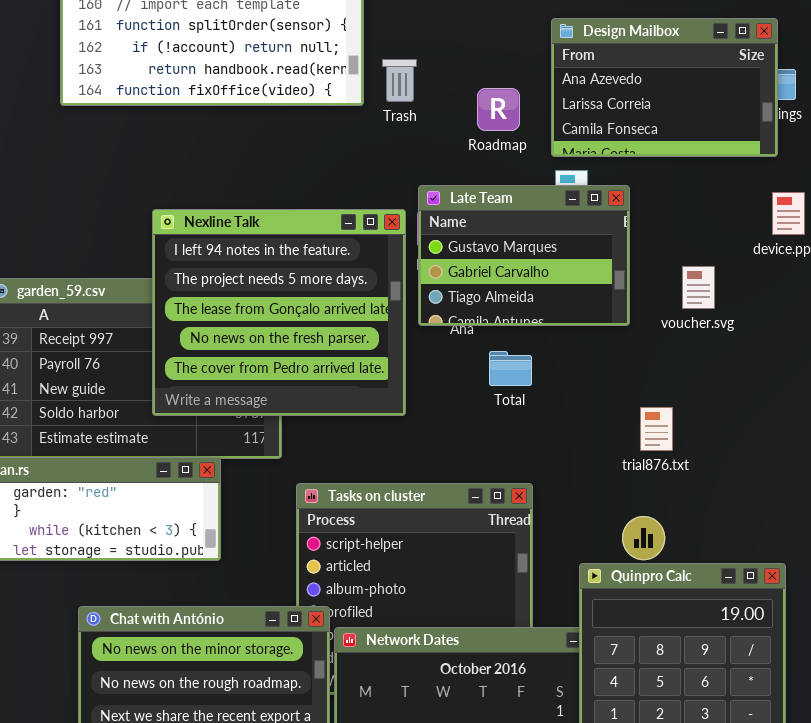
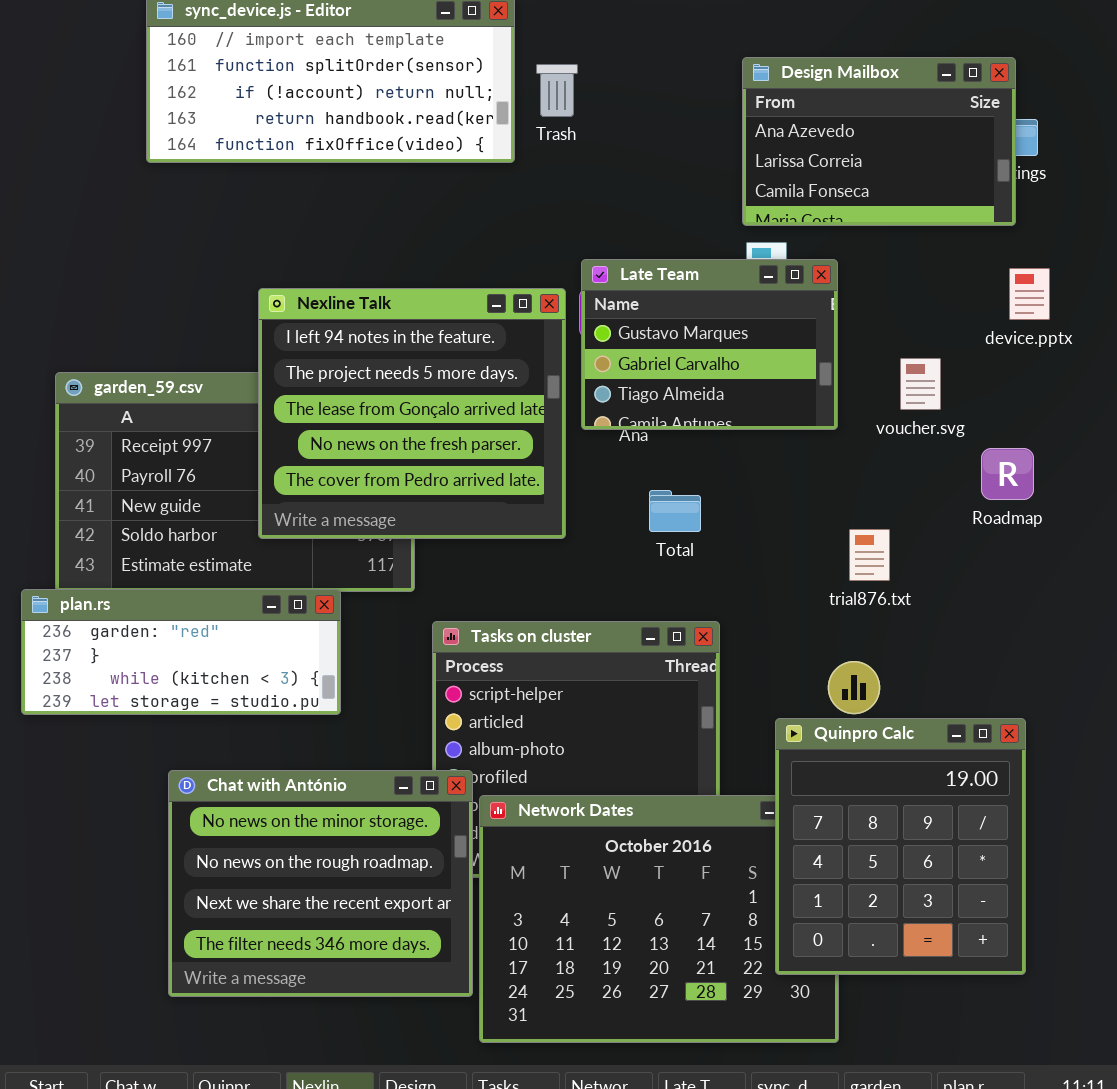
Trash: [382,59,417,102] -> [536,64,578,117], moved
Roadmap: [477,88,520,131] -> [981,448,1034,500], moved
Total: [489,351,532,386] -> [649,490,701,532], moved

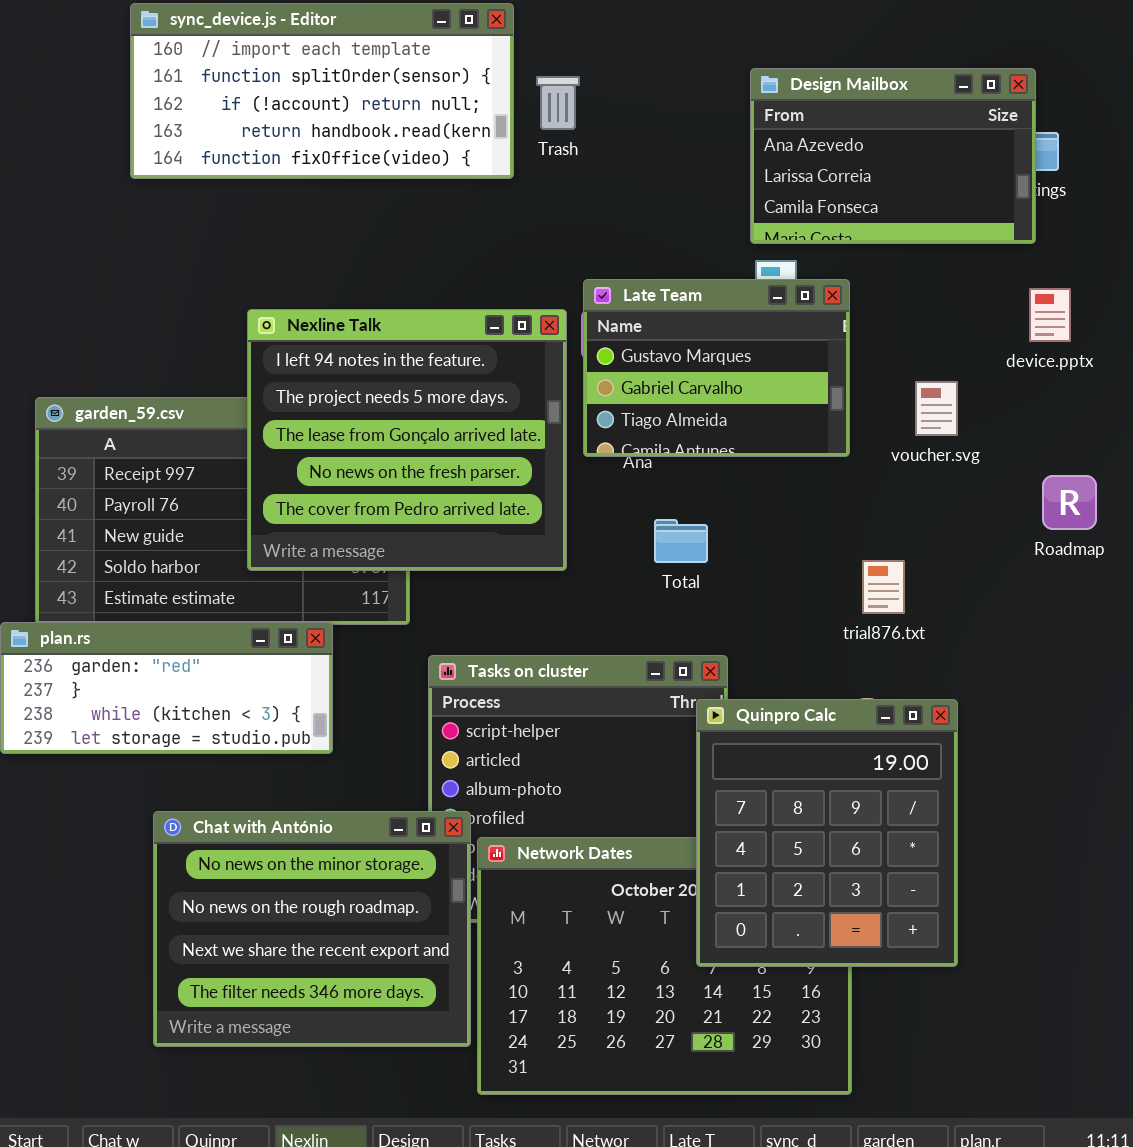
Roadmap: [981,448,1034,500] -> [1042,475,1097,530], moved
Quinpro Calc: [775,718,1026,975] -> [696,699,958,967], moved

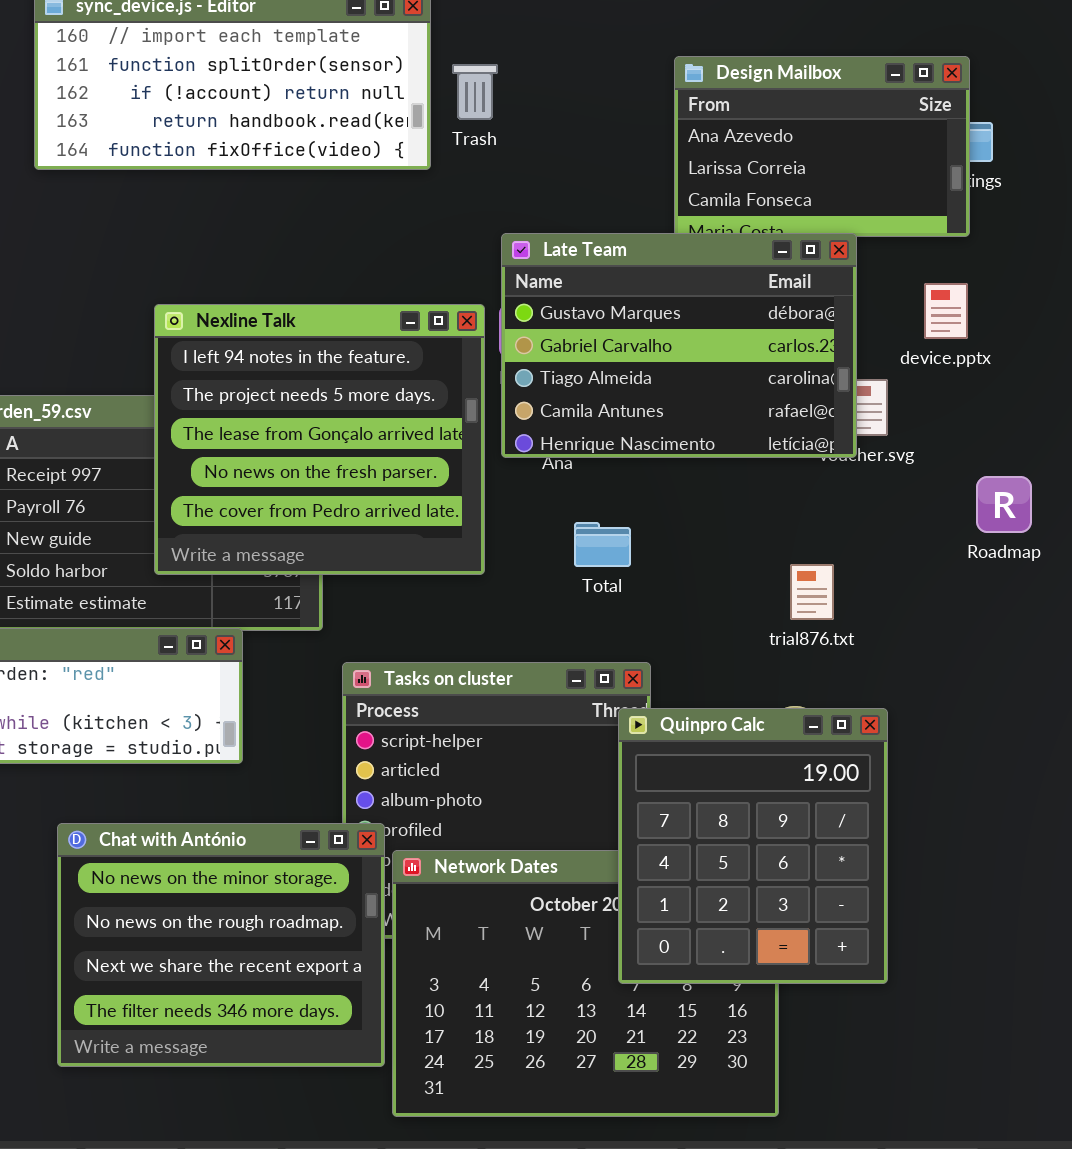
Late Team: [583,279,850,457] -> [501,233,857,458], resized
device.pptx: [1029,288,1071,342] -> [924,283,968,339], moved

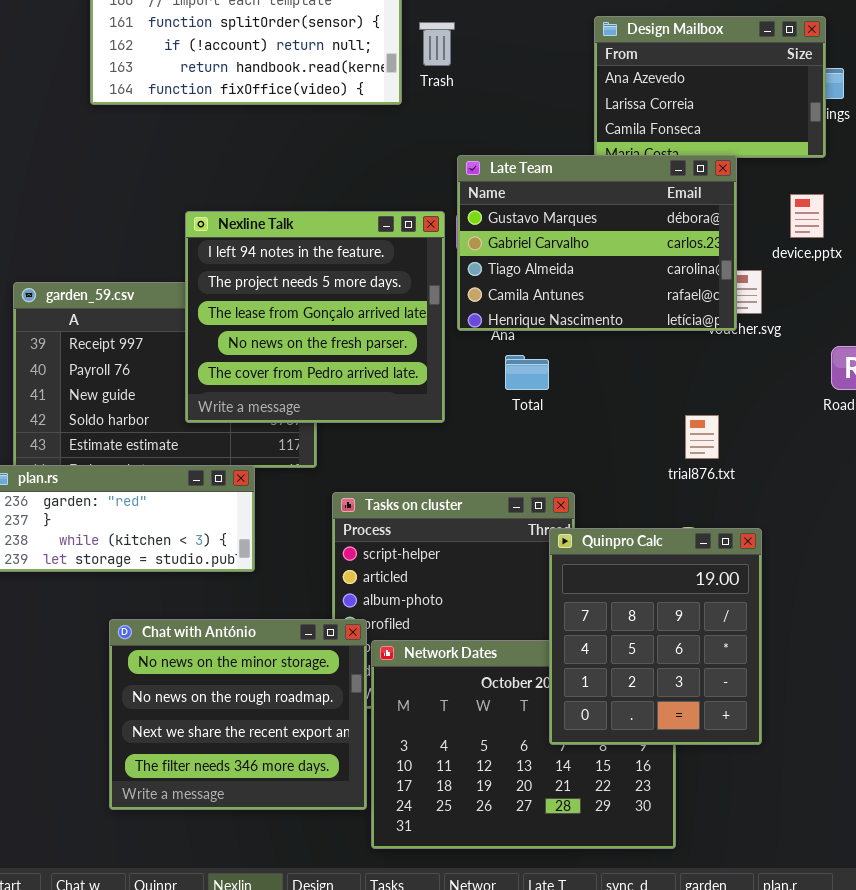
Total: [574,522,631,567] -> [505,355,549,390], moved

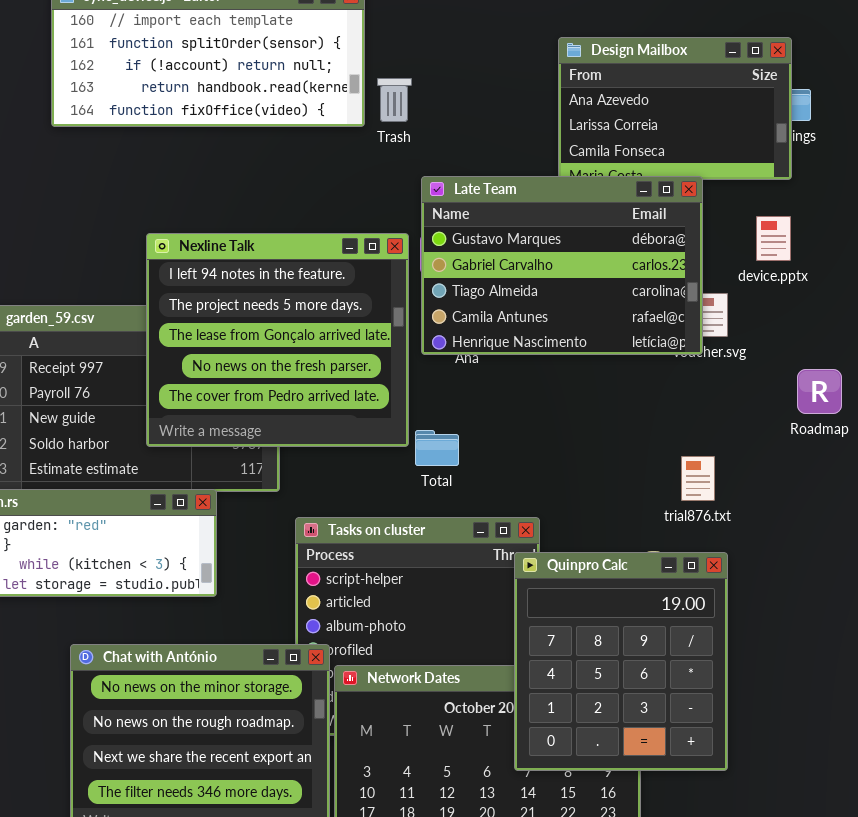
Trash: [419,22,455,66] -> [377,78,412,122], moved
Total: [505,355,549,390] -> [415,430,459,466], moved
trial876.txt: [685,415,719,459] -> [681,456,715,501], moved

